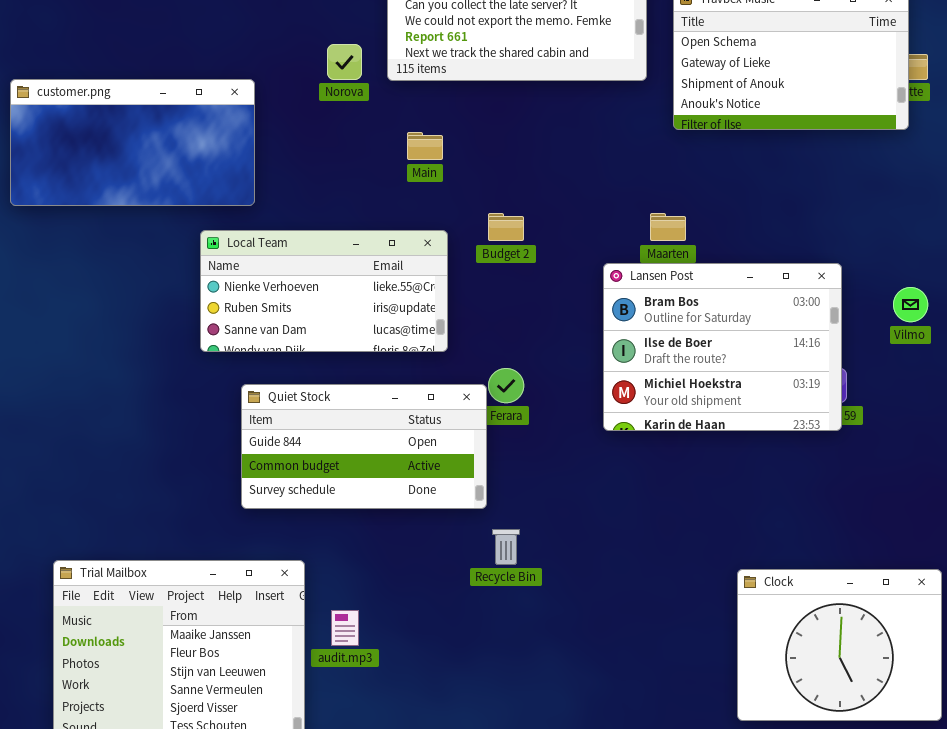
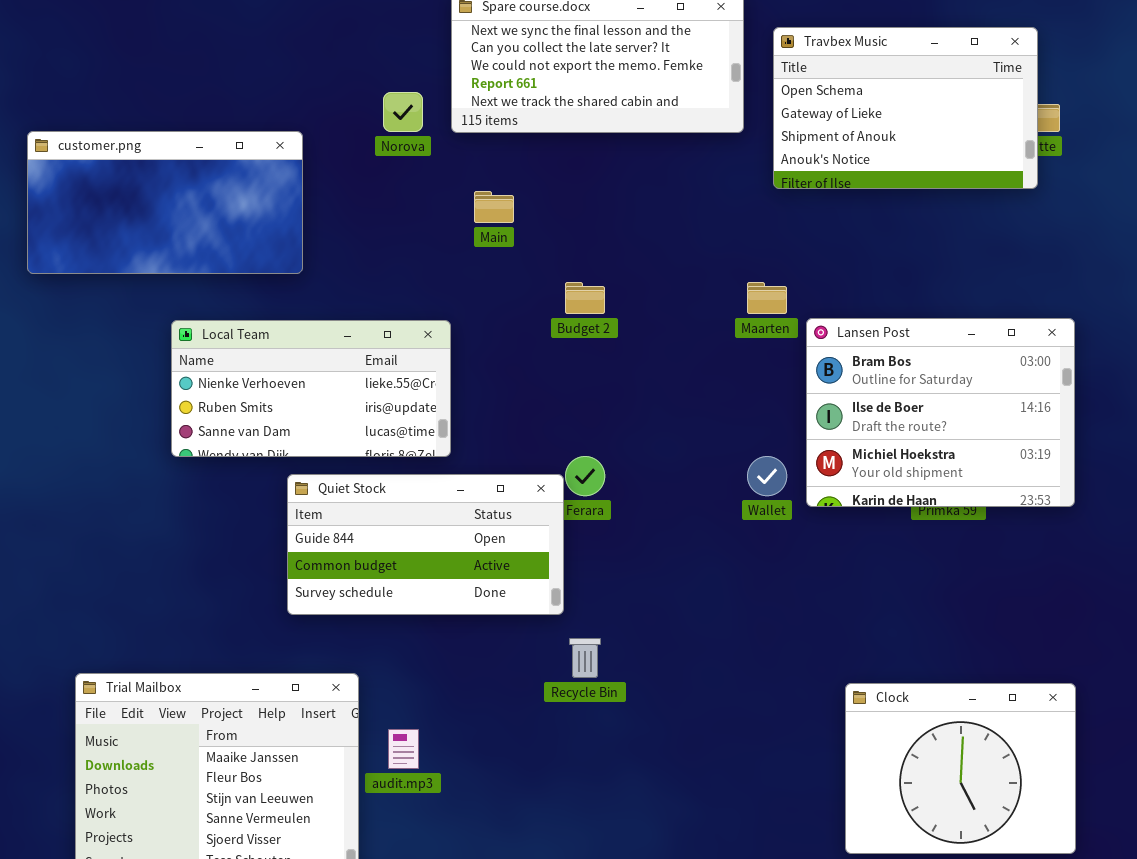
Local Team: [200,230,448,352] -> [171,320,451,457], moved
Lansen Post: [603,263,842,431] -> [806,318,1075,507], moved

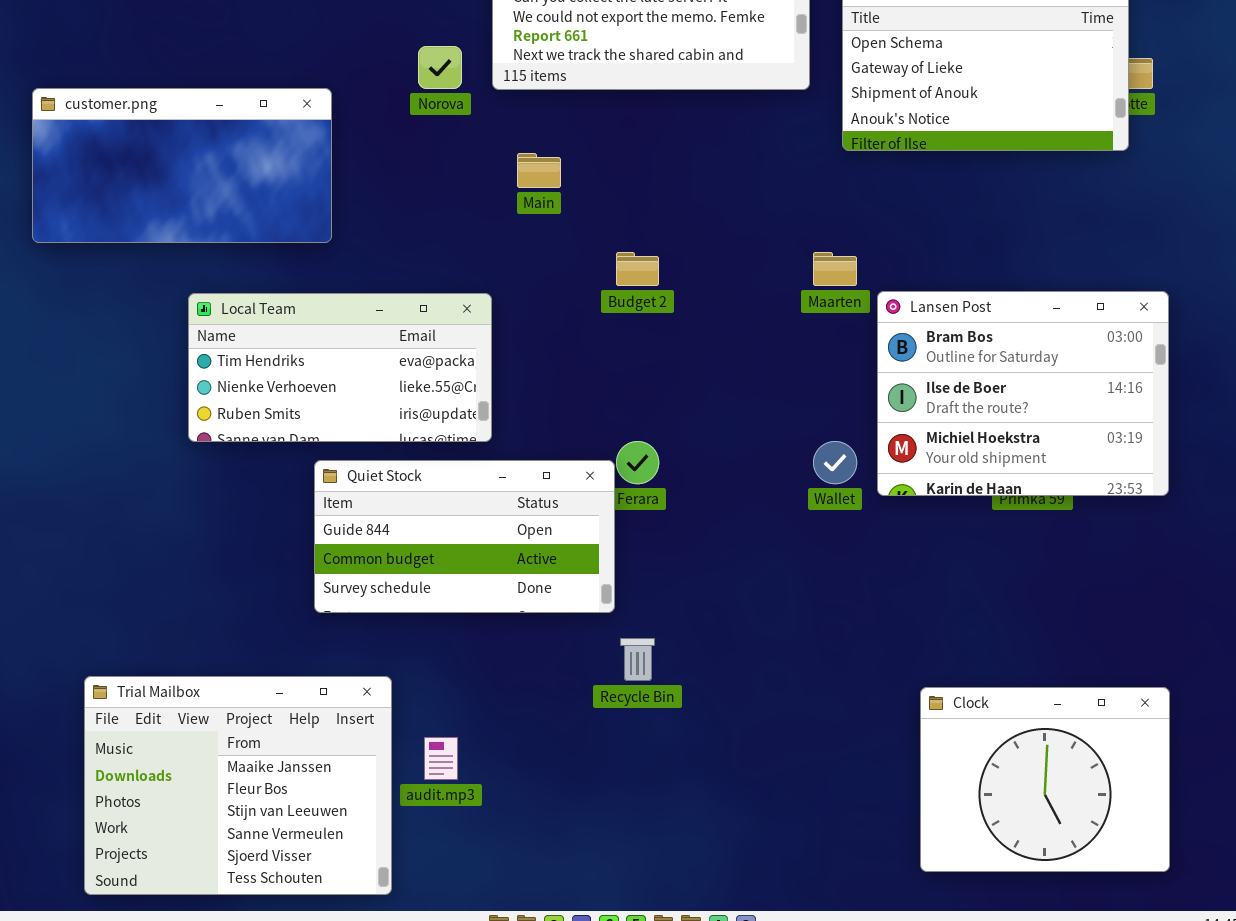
Local Team: [171,320,451,457] -> [188,293,492,442], scrolled up 1 row

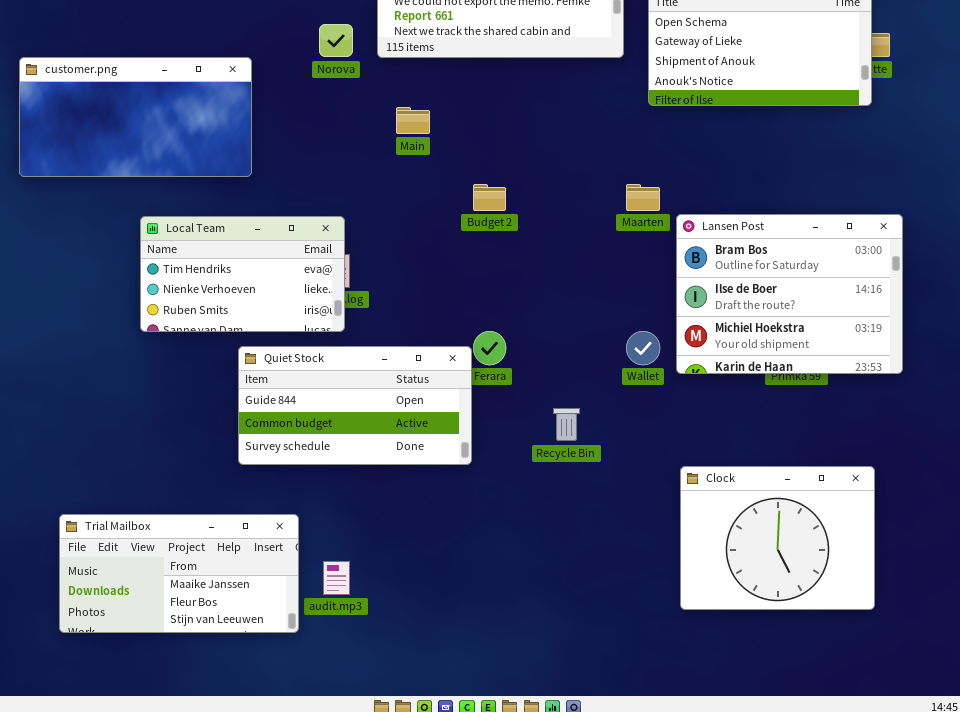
Local Team: [188,293,492,442] -> [140,216,345,332], resized
Recycle Bin: [620,638,655,681] -> [553,408,580,441], moved
Trial Mailbox: [84,676,392,895] -> [59,514,299,633], resized
Clock: [920,687,1170,872] -> [680,466,875,610], moved

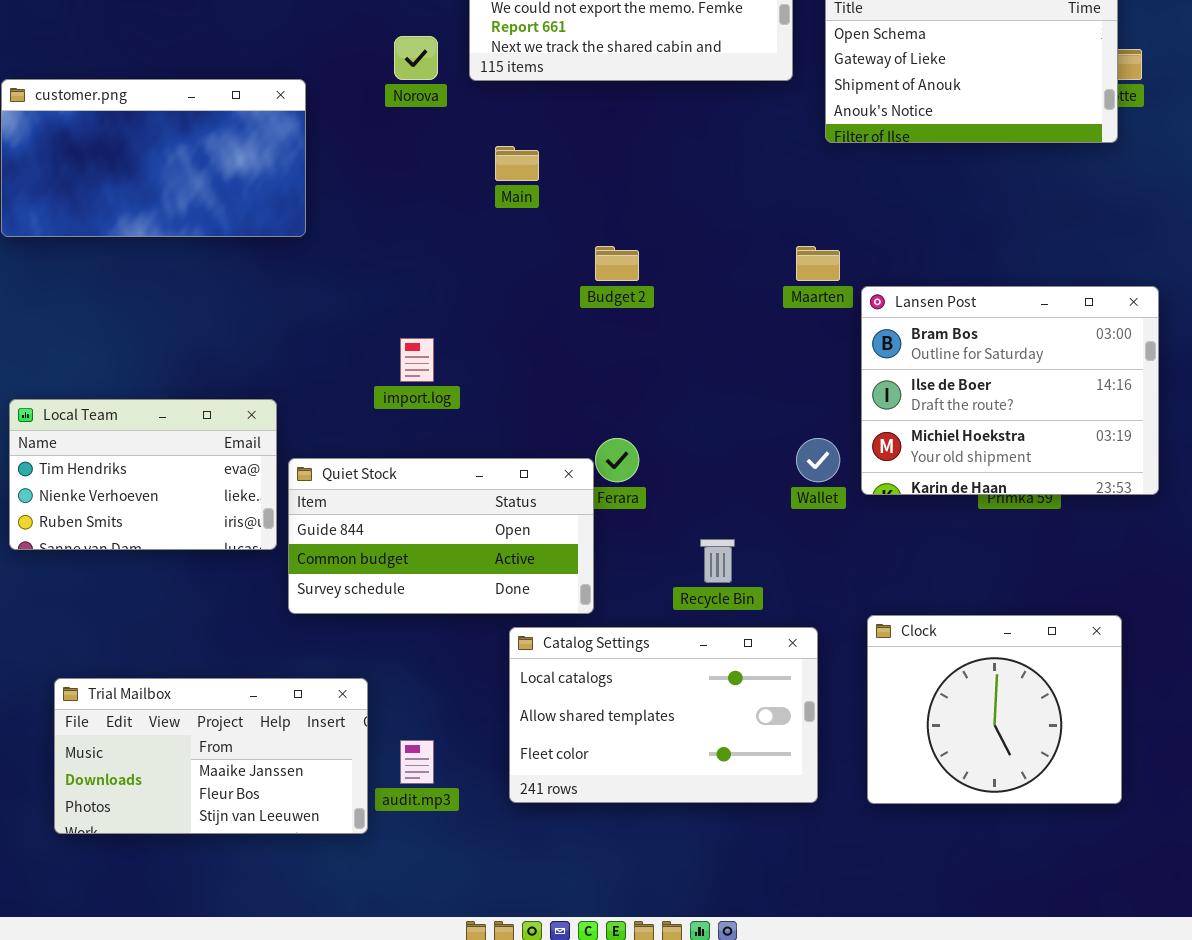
Local Team: [140,216,345,332] -> [9,399,277,550], moved
Catalog Settings: none -> [509,627,818,803], opened

